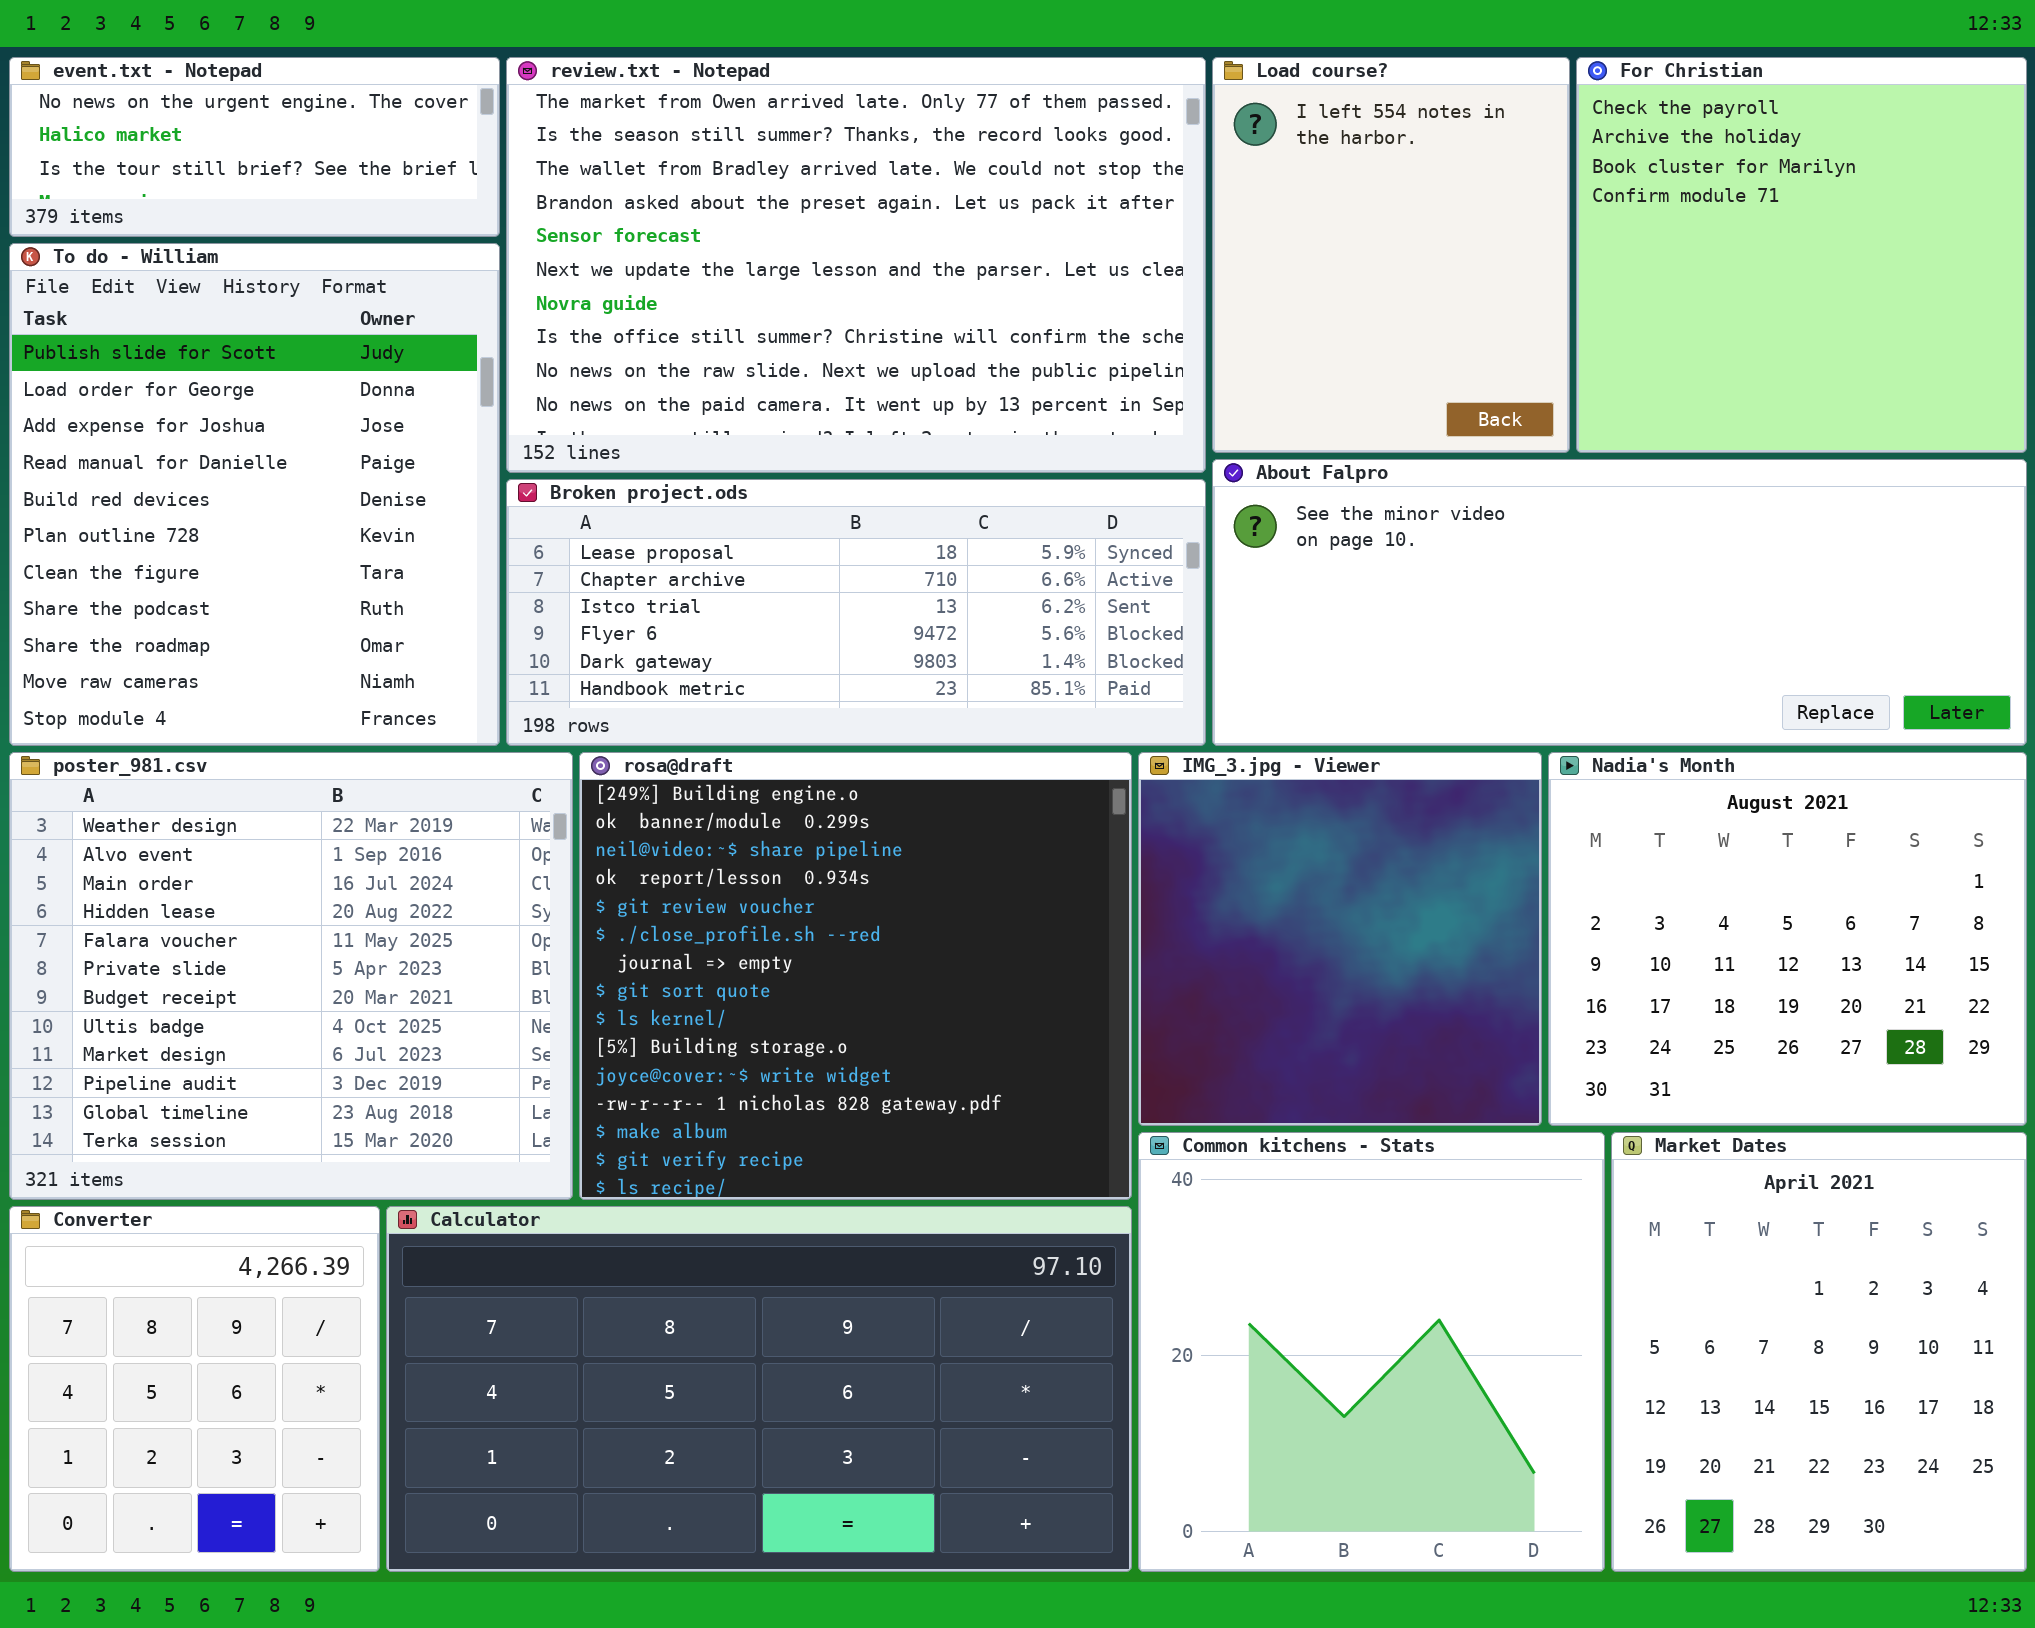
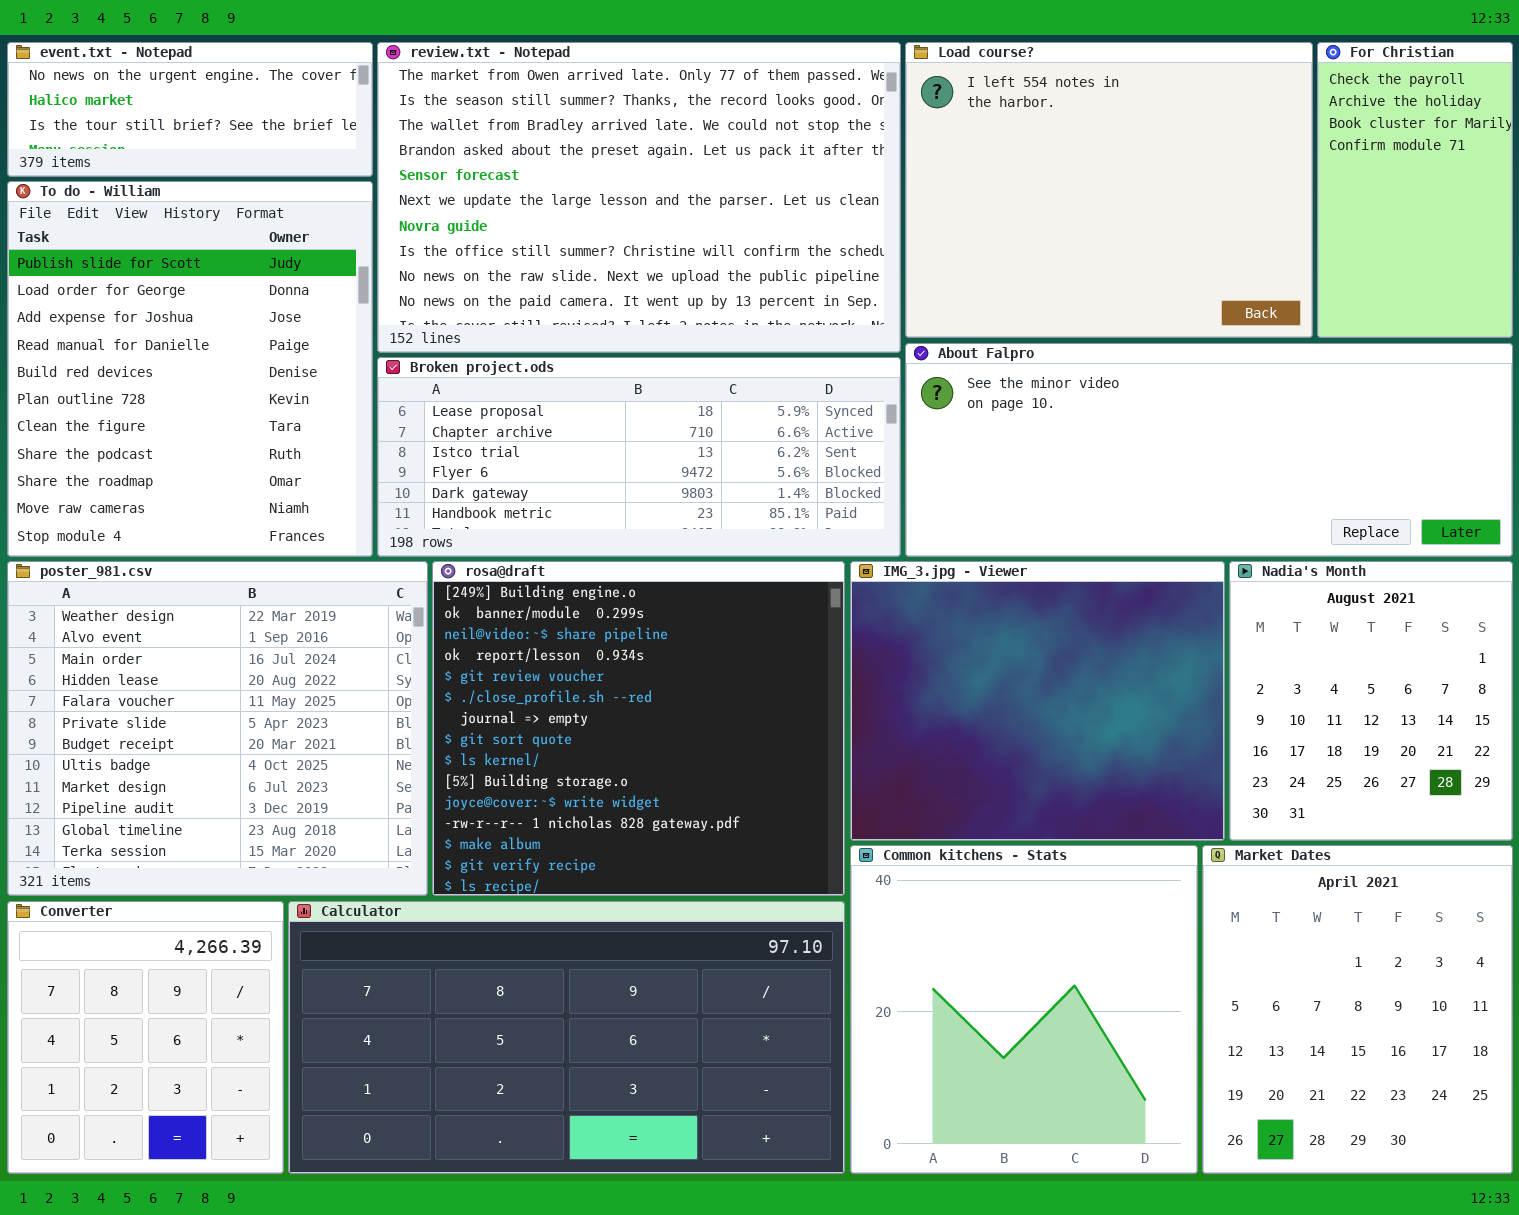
Load course?: [1212,57,1570,453] -> [905,42,1313,338], resized
For Christian: [1576,57,2027,453] -> [1317,42,1513,338], resized
IMG_3.jpg - Viewer: [1138,752,1542,1126] -> [850,561,1225,841], resized
Nadia's Month: [1548,752,2027,1126] -> [1229,561,1513,841], resized

